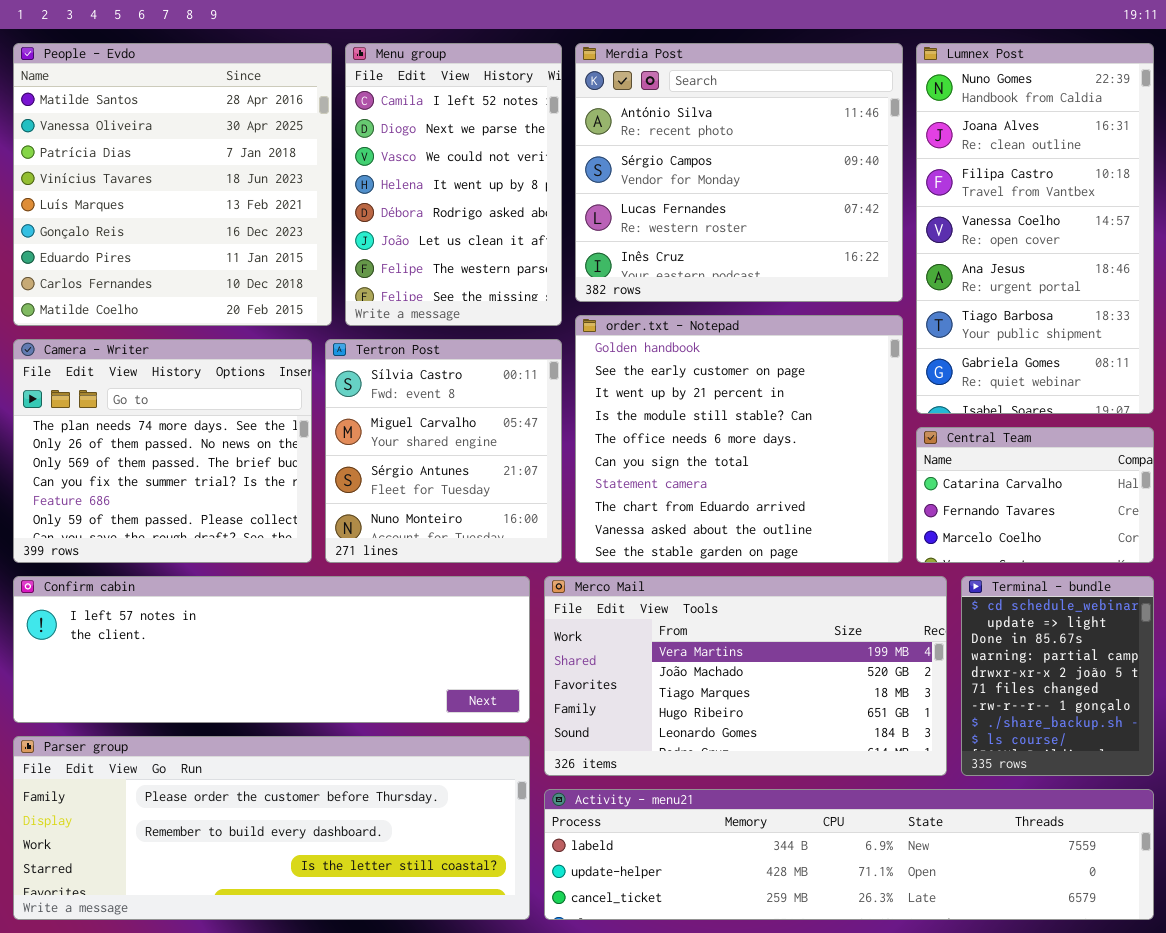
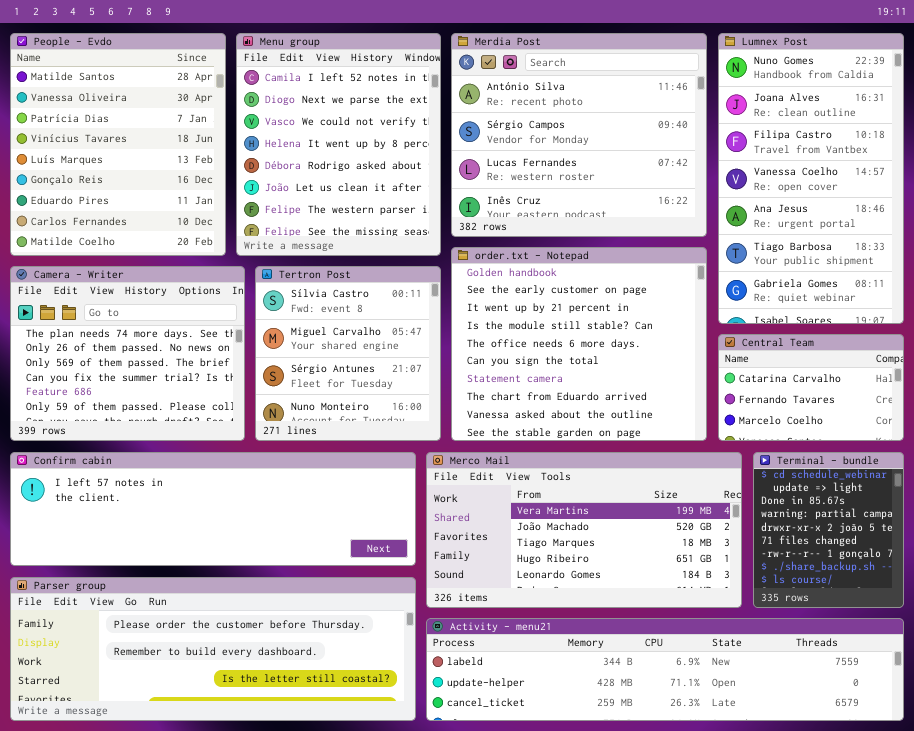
People - Evdo: [13,43,332,326] -> [10,33,226,256], resized
Menu group: [345,43,562,326] -> [236,33,441,256], resized

